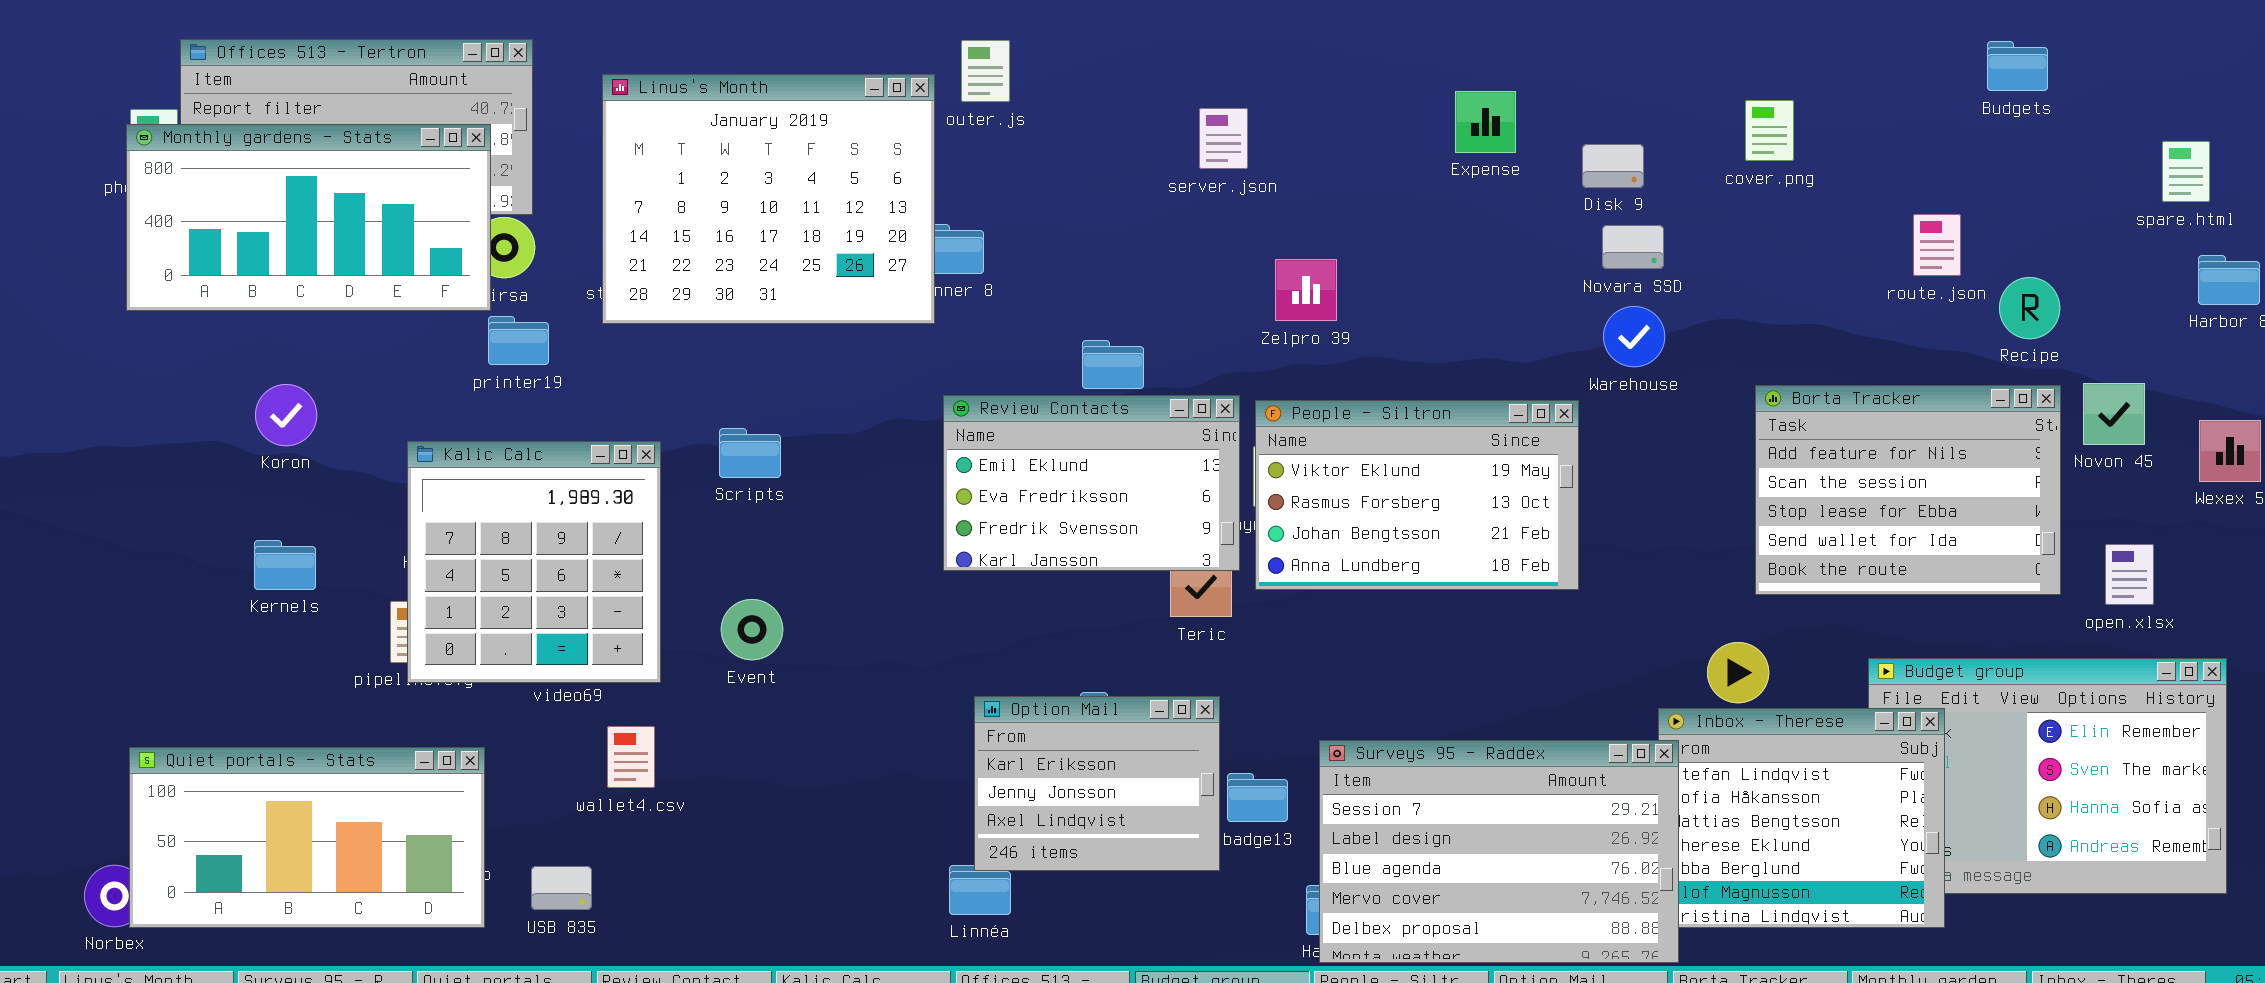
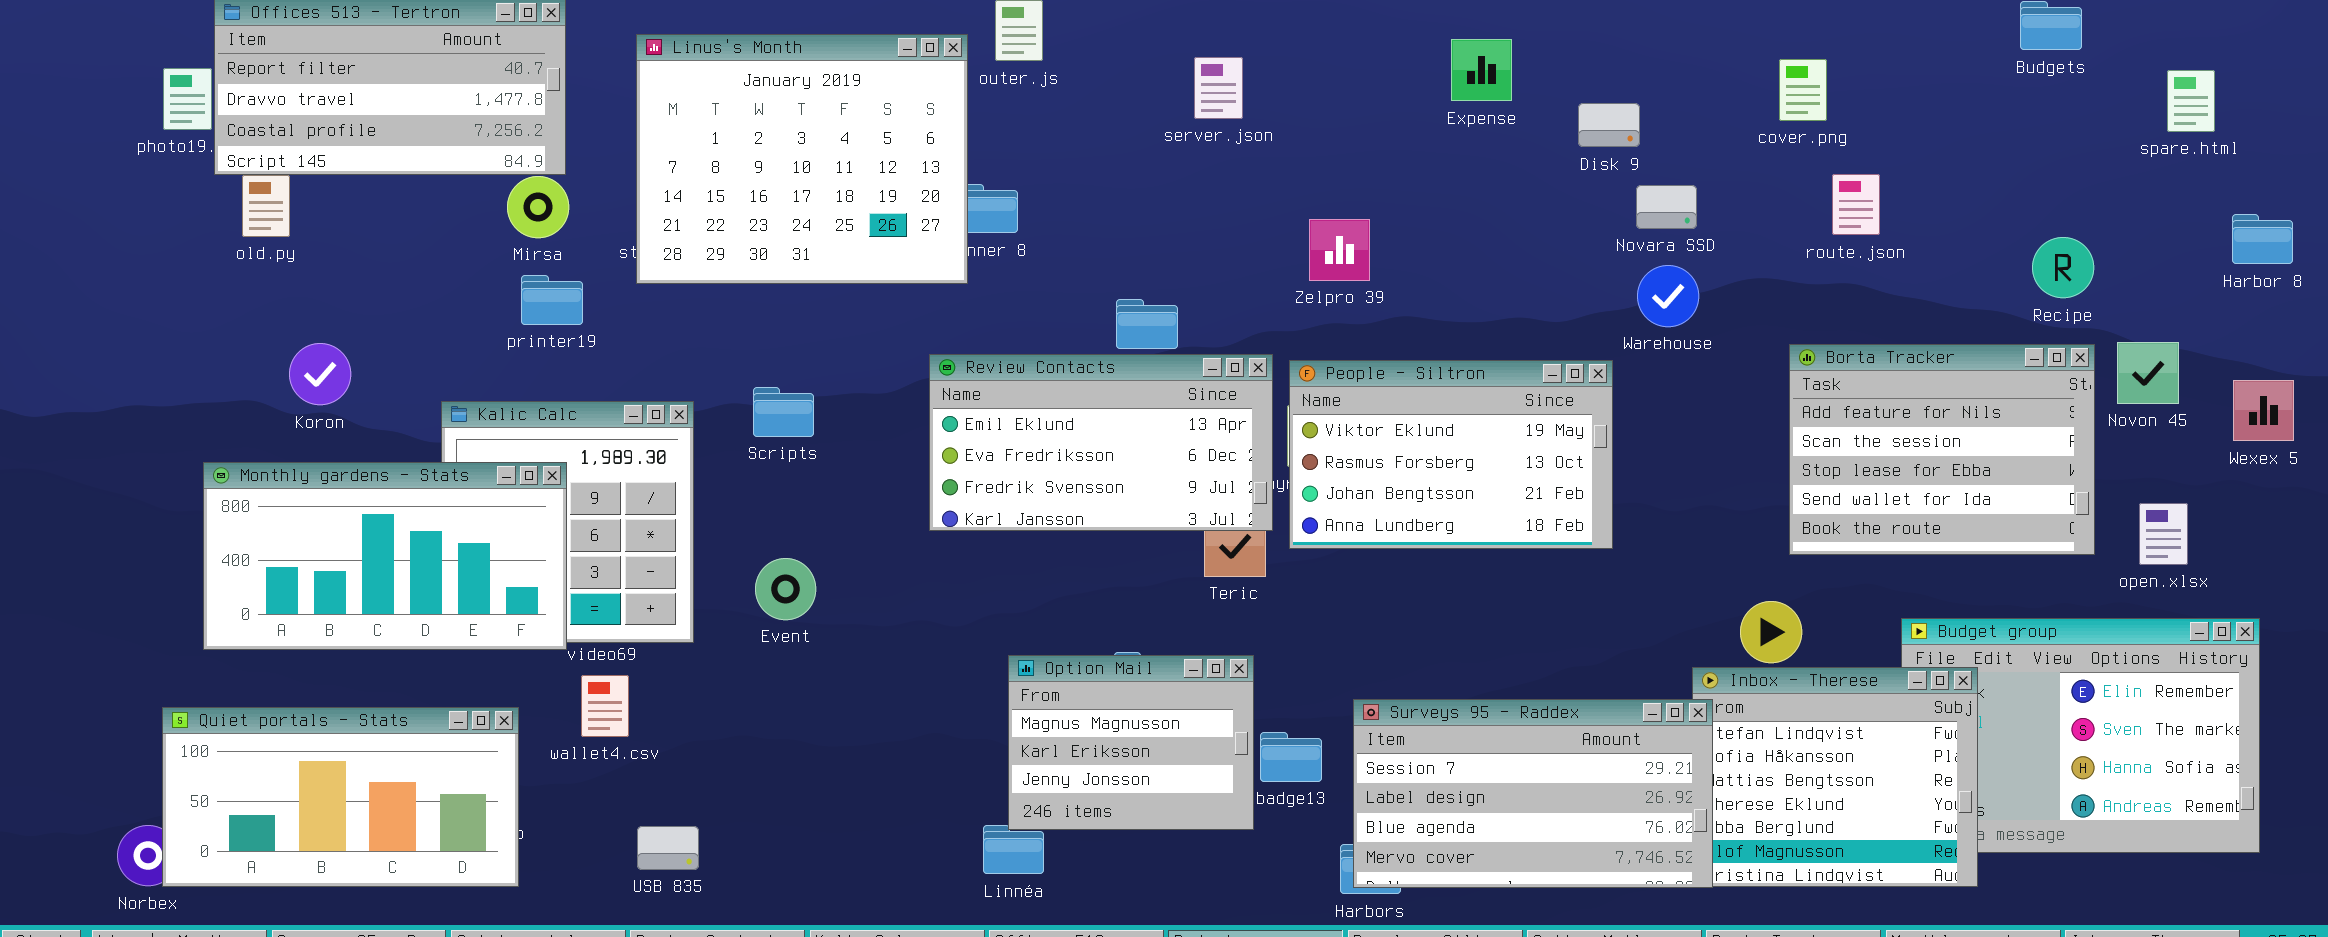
Expense: [1455,91,1516,153] -> [1451,39,1512,101], moved
server.json: [1199,108,1248,169] -> [1194,57,1243,119], moved
Monthly gardens - Stats: [126,124,491,311] -> [203,462,567,650], moved
spare.html: [2162,141,2210,202] -> [2167,70,2215,132], moved
Disk 9: [1582,144,1644,188] -> [1578,103,1640,147], moved
route.json: [1913,214,1961,276] -> [1832,174,1880,235], moved
Review Contacts: [943,395,1240,571] -> [929,354,1273,531], resized
Option Mail: [974,696,1220,871] -> [1008,655,1254,830], scrolled up 1 row
wallet4.csv: [607,726,655,788] -> [581,675,629,737], moved
Surveys 95 - Raddex: [1319,740,1679,963] -> [1353,699,1713,888], resized
USB 835: [531,866,592,910] -> [637,826,699,870], moved

